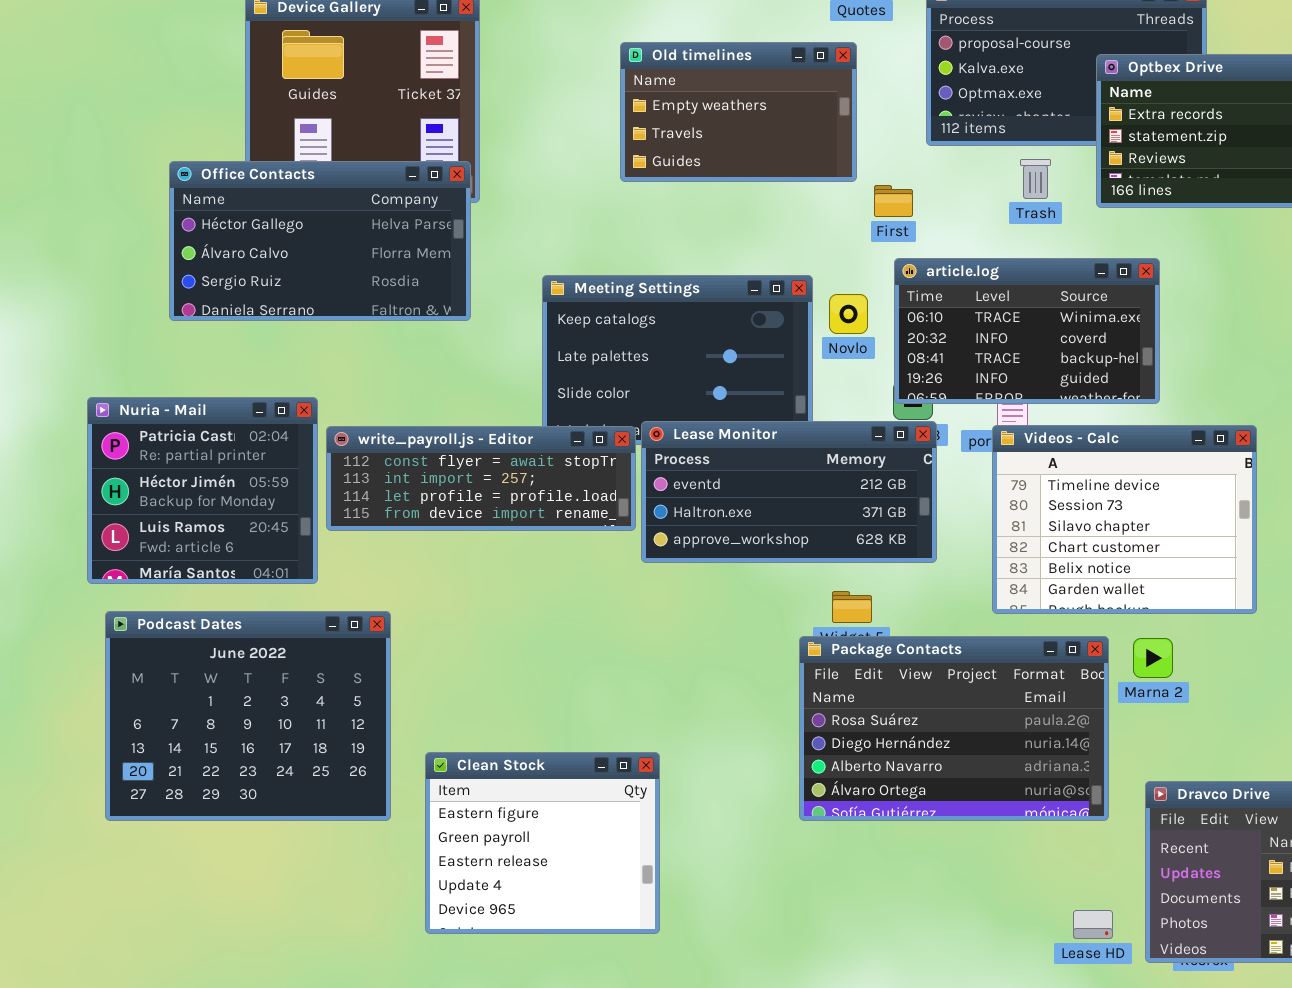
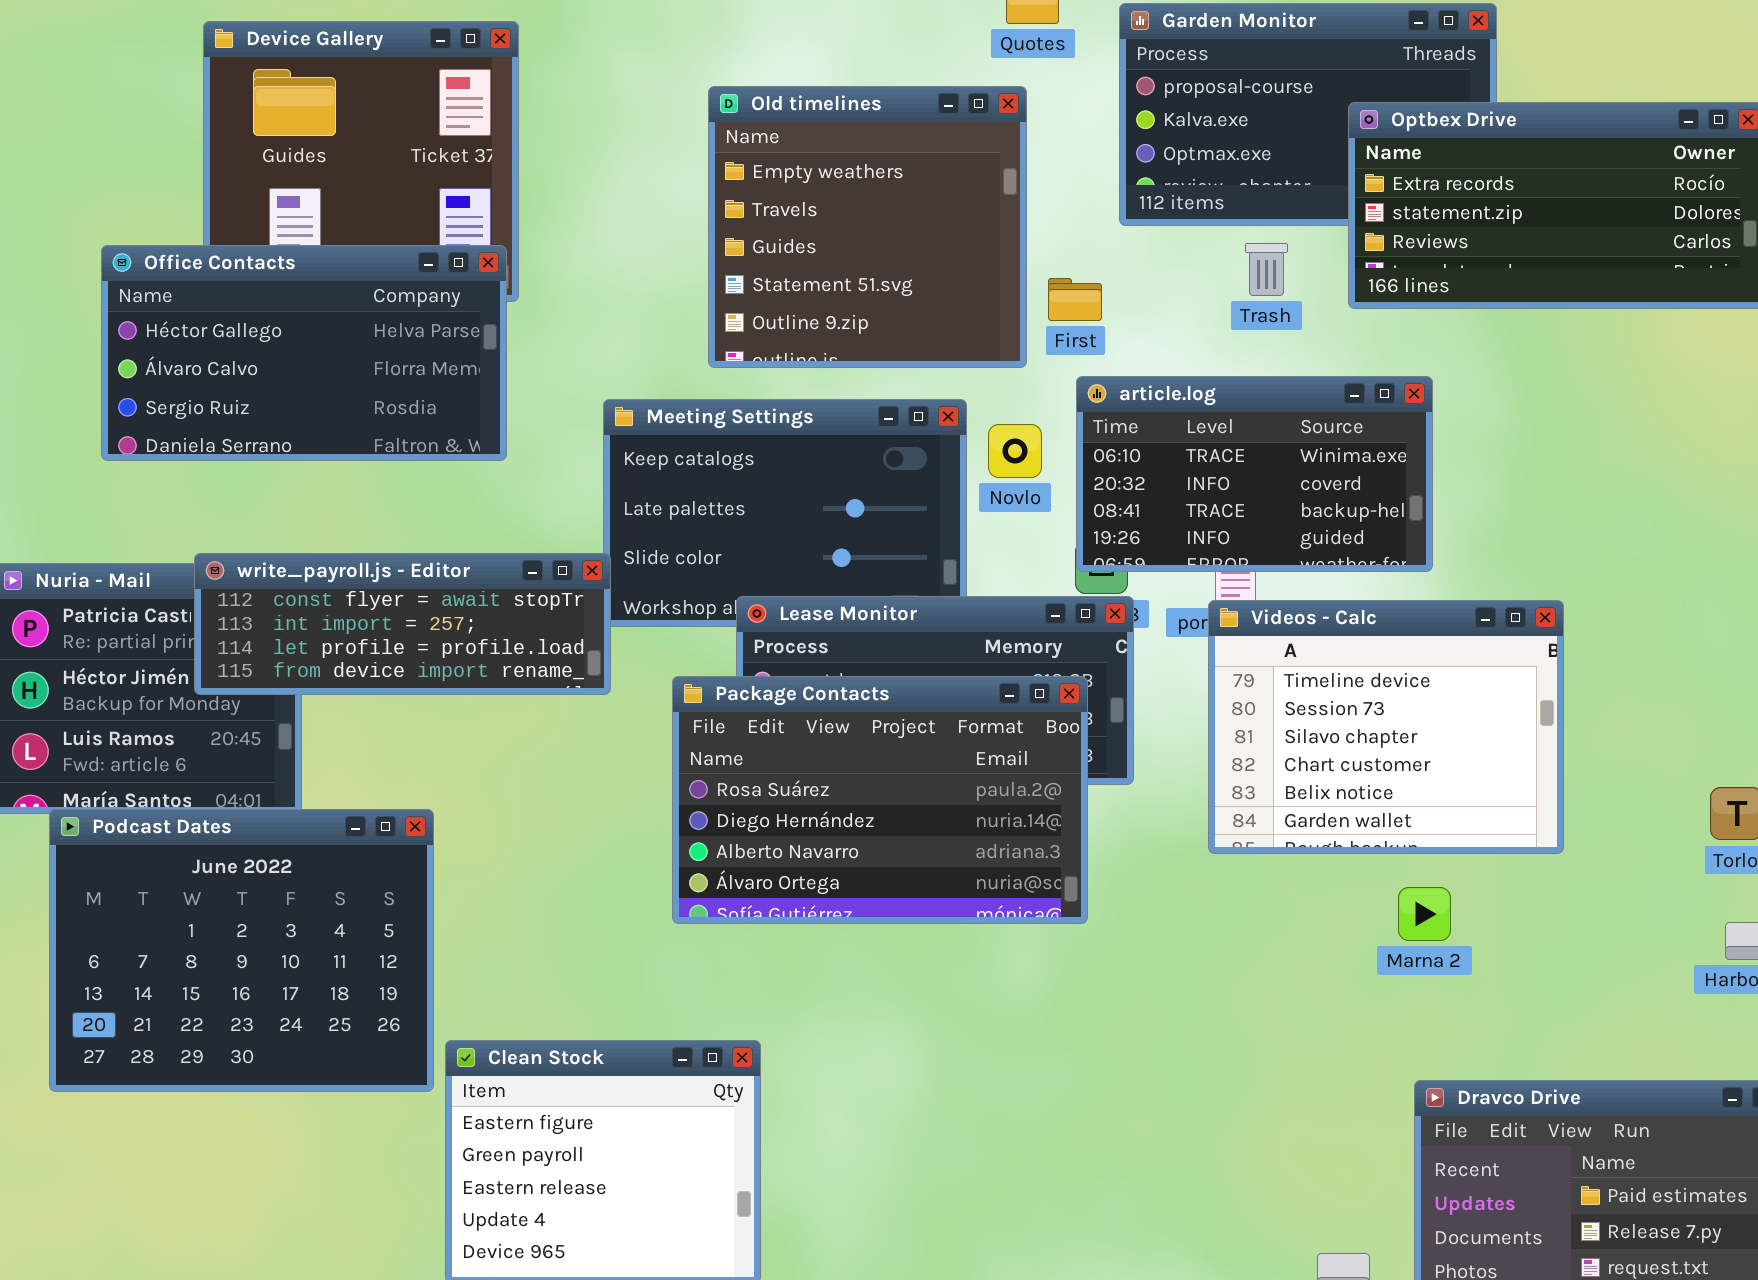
Old timelines: [620,42,857,182] -> [708,86,1027,368], resized
write_payroll.js - Editor: [326,426,636,531] -> [194,553,611,695], moved
Podcast Dates: [105,611,391,821] -> [49,809,434,1092], moved
Package Contacts: [799,636,1109,821] -> [672,676,1088,924], moved

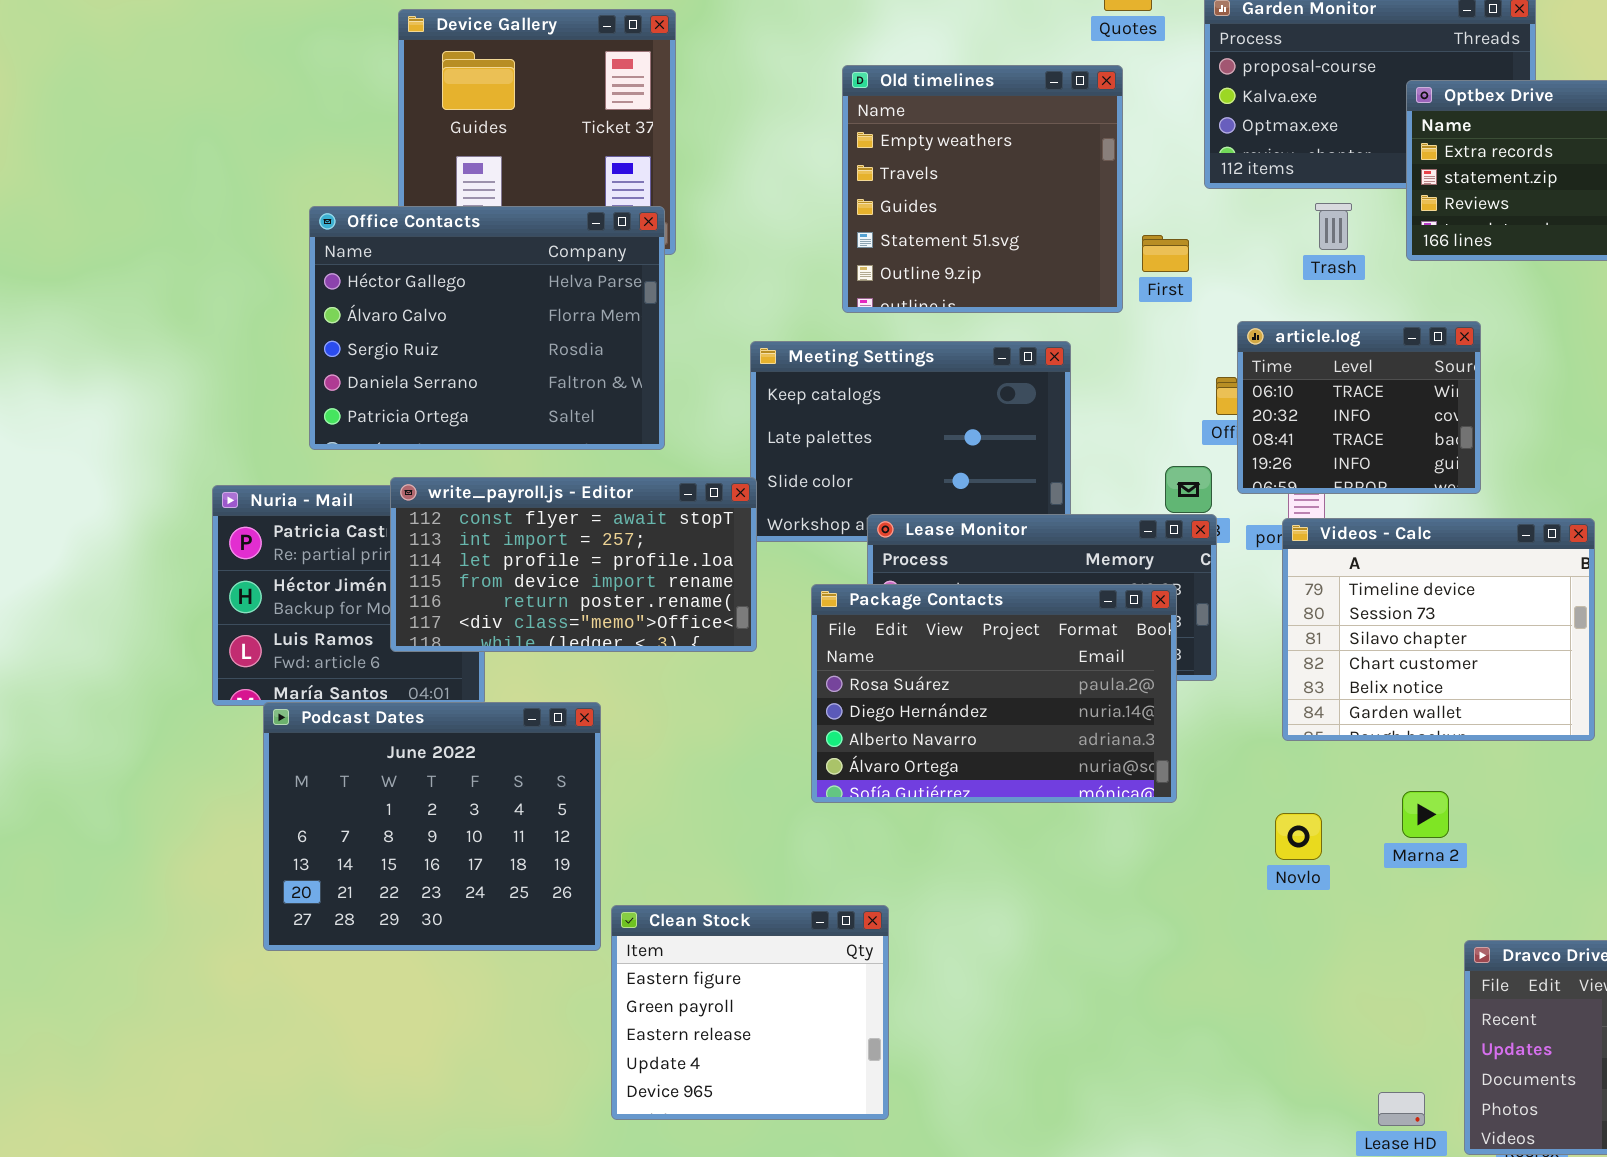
Office Contacts: [101,245,507,461] -> [309,206,665,450], resized
article.log: [1076,376,1433,572] -> [1237,321,1481,494], resized
Novlo: [988,424,1042,478] -> [1275,813,1322,860], moved
write_payroll.js - Editor: [194,553,611,695] -> [390,477,757,652], resized
Marna 2: [1398,887,1451,941] -> [1402,791,1449,838], moved

